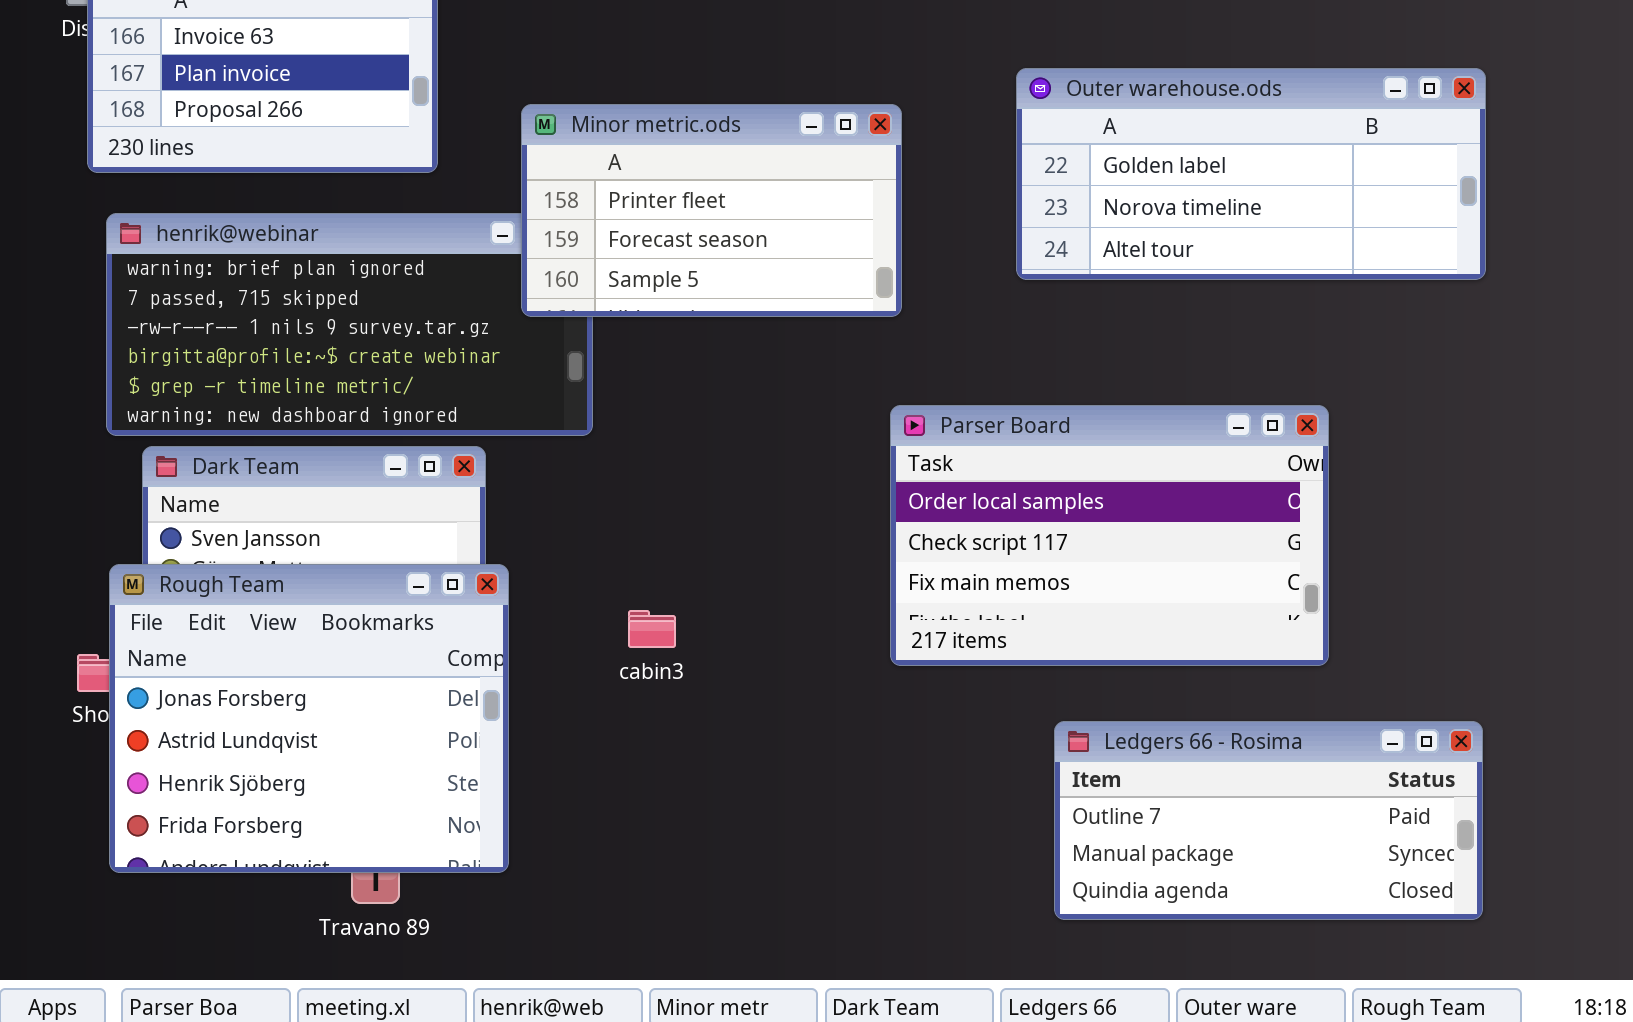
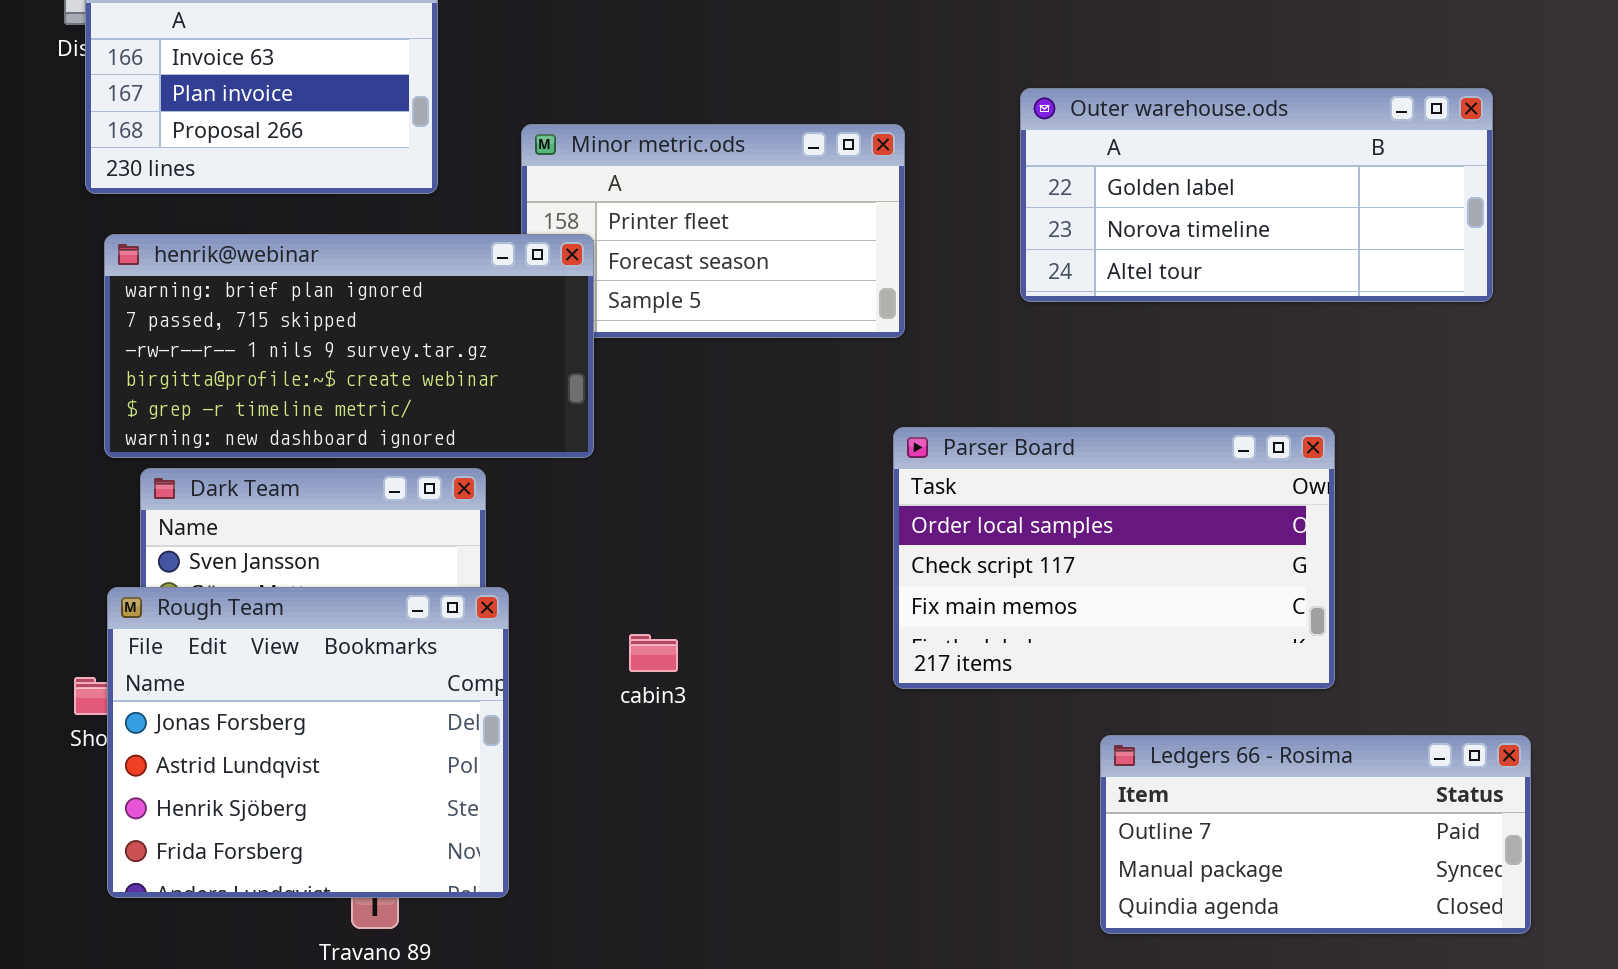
henrik@webinar: [106,213,593,436] -> [104,234,594,458], raised
Ledgers 66 - Rosima: [1054,721,1483,920] -> [1100,735,1531,934], moved

